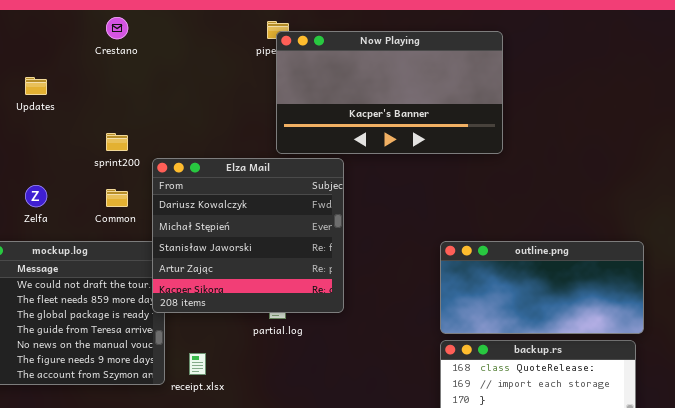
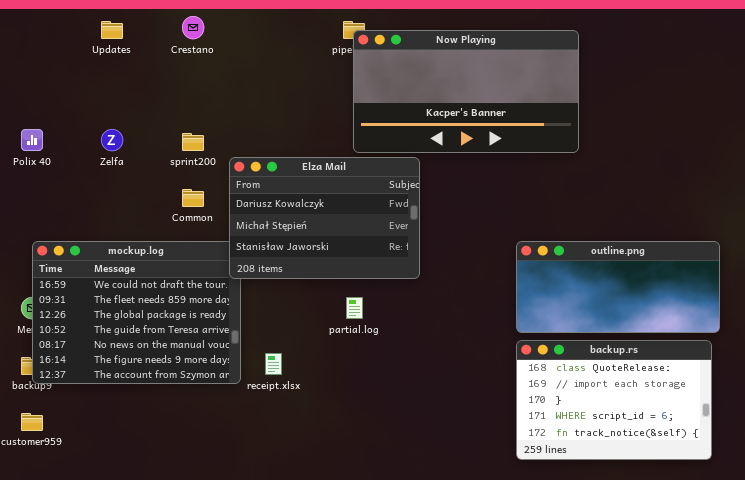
Updates: [25,77,47,95] -> [101,21,123,39], moved
Elza Mail: [152,158,344,313] -> [229,157,420,279], resized
Zelfa: [25,185,47,207] -> [101,129,123,151], moved

